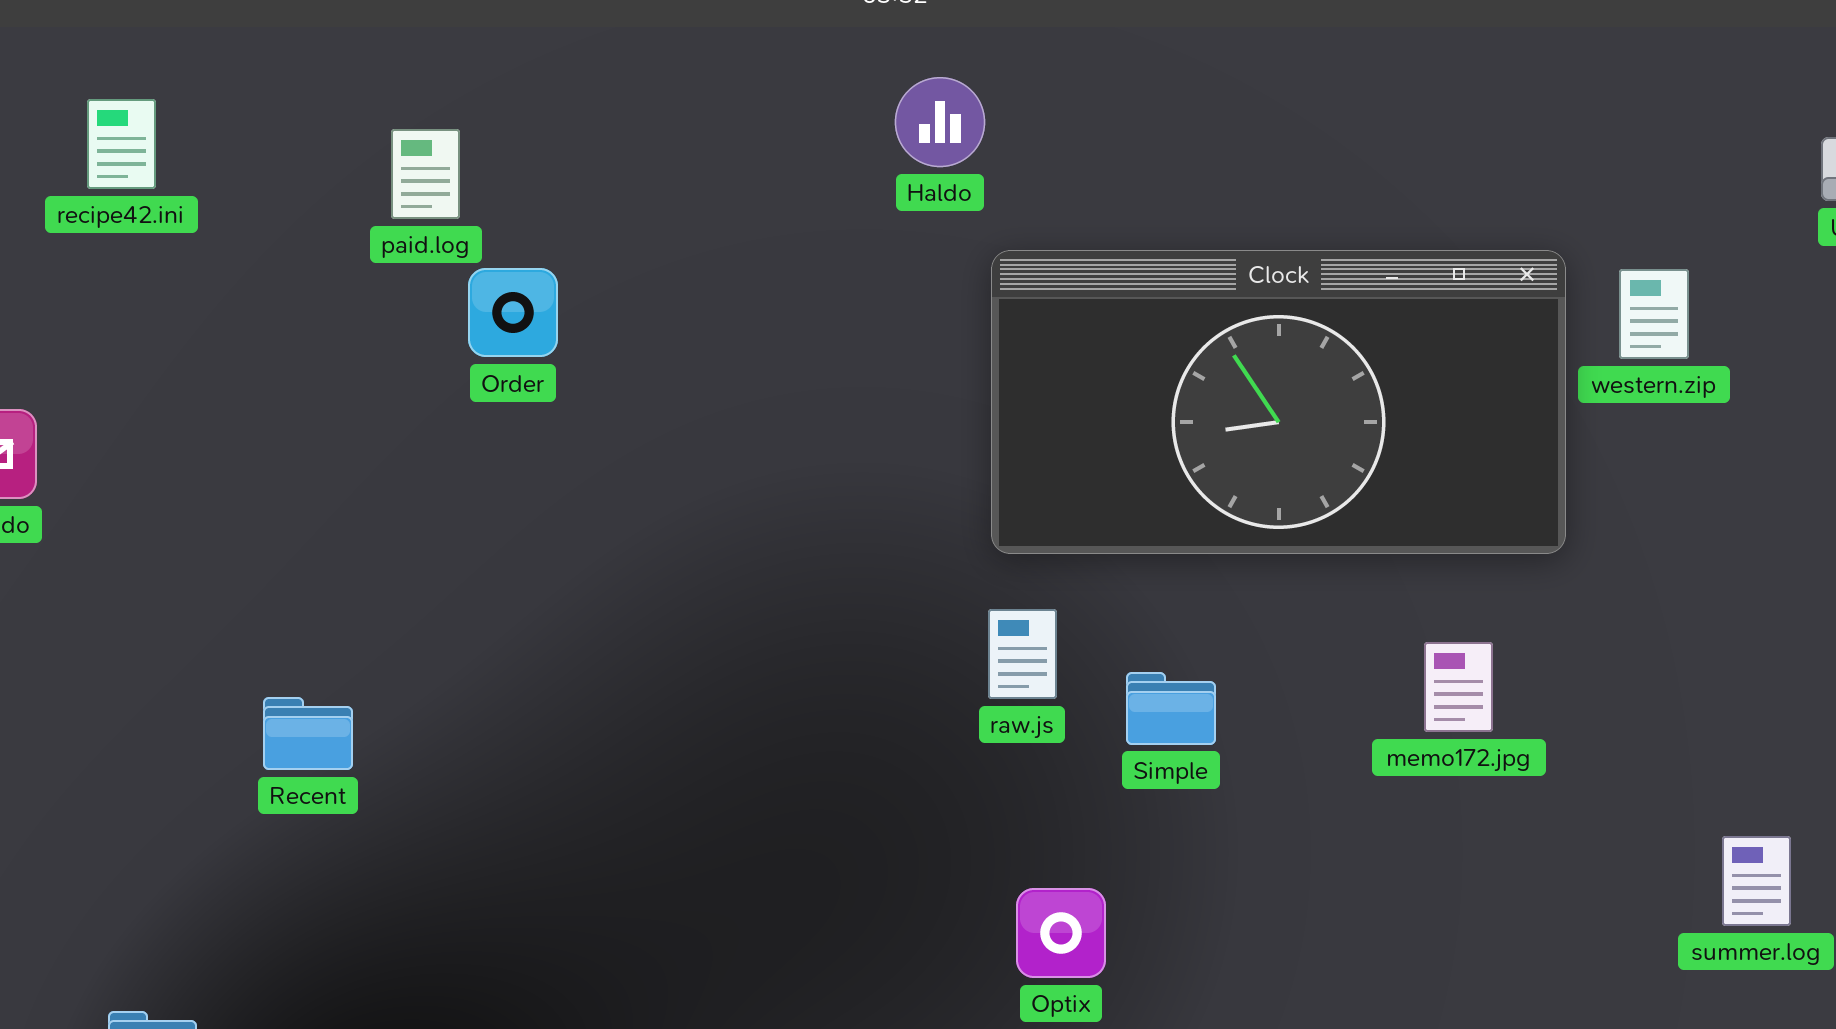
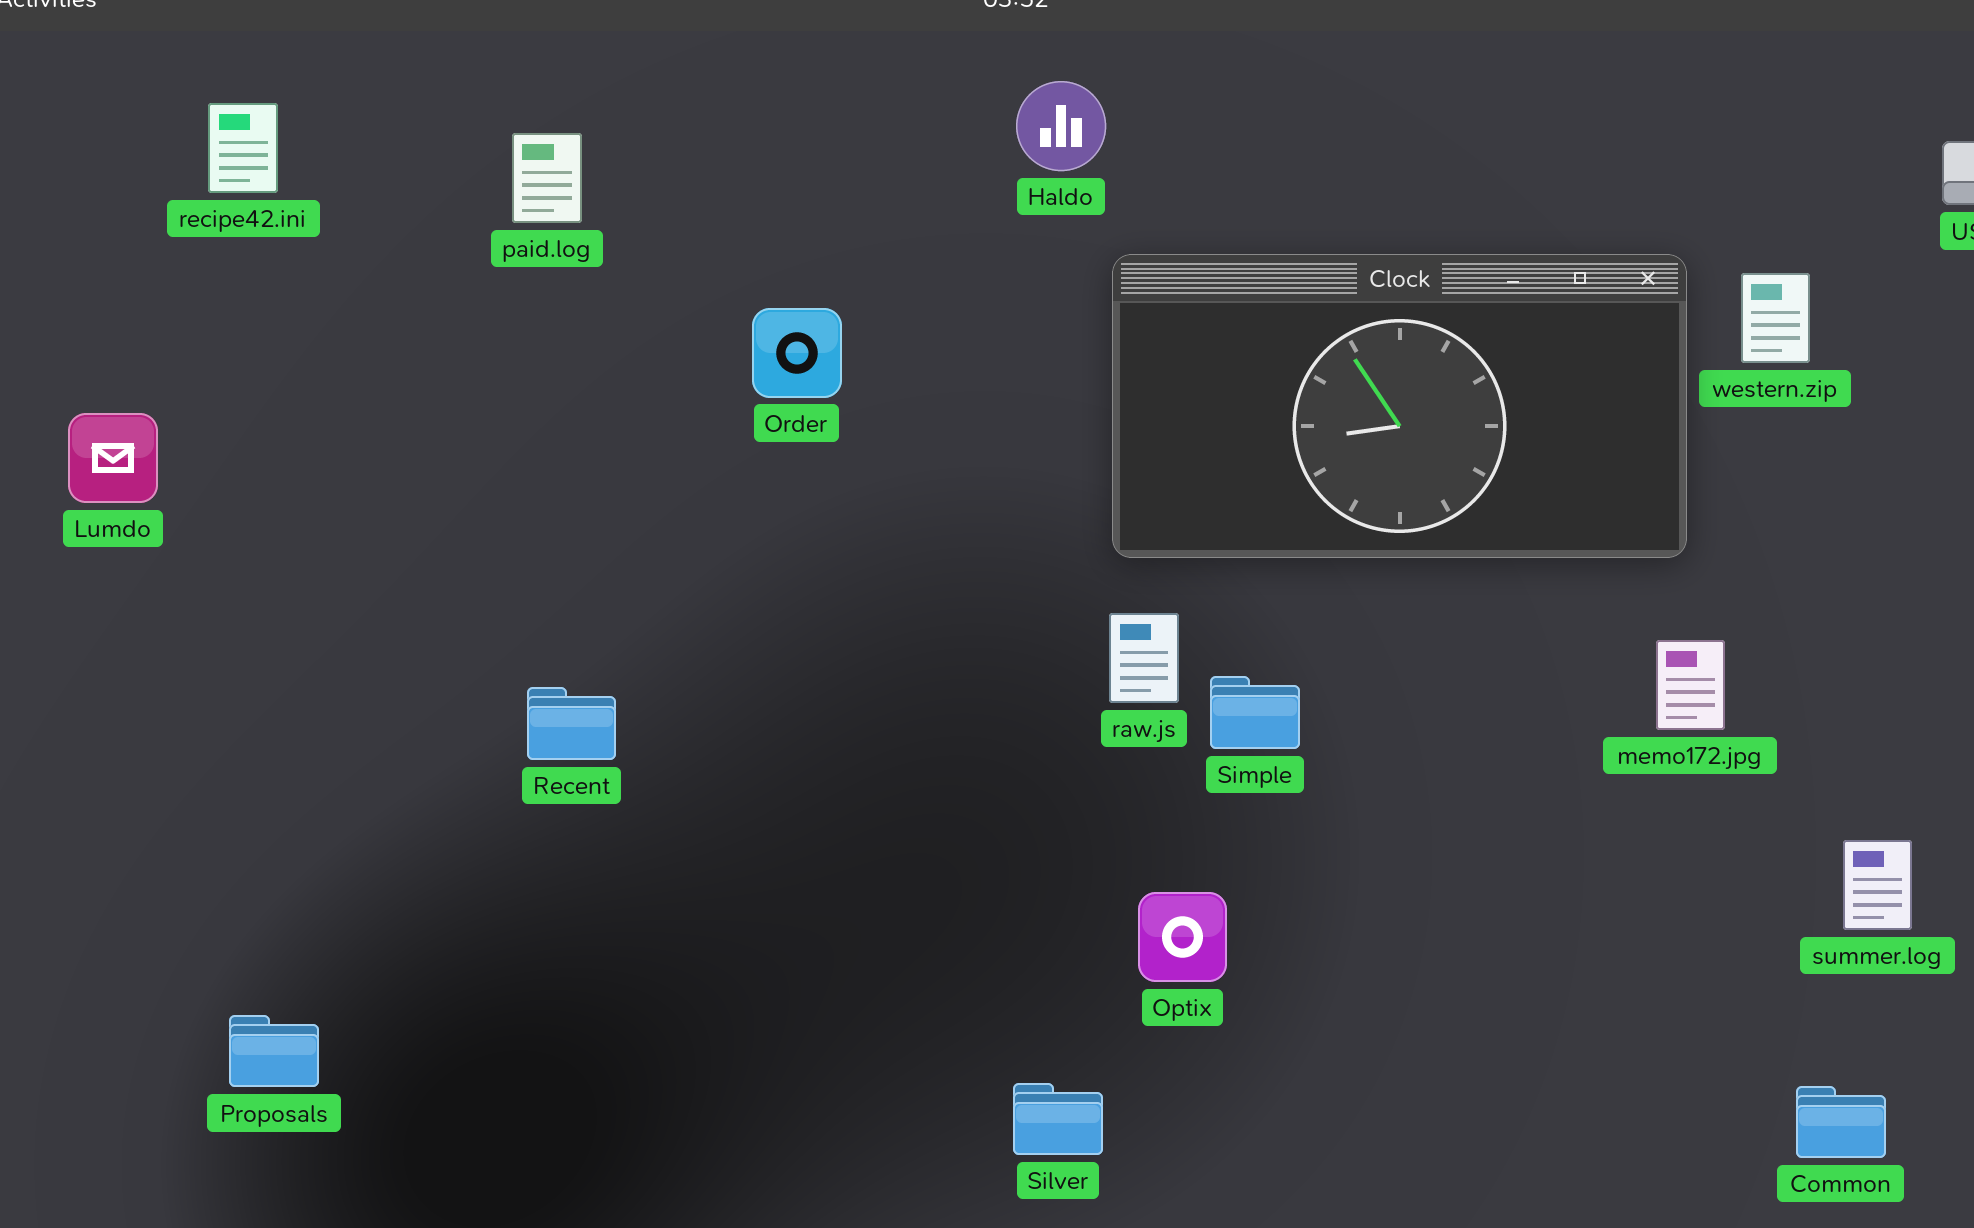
Order: [468,268,558,357] -> [752,308,842,398], moved
memo172.jpg: [1424,642,1493,732] -> [1656,640,1725,730], moved
Simple: [1126,672,1216,745] -> [1210,676,1300,749], moved
Recent: [263,697,353,770] -> [527,687,616,760], moved

